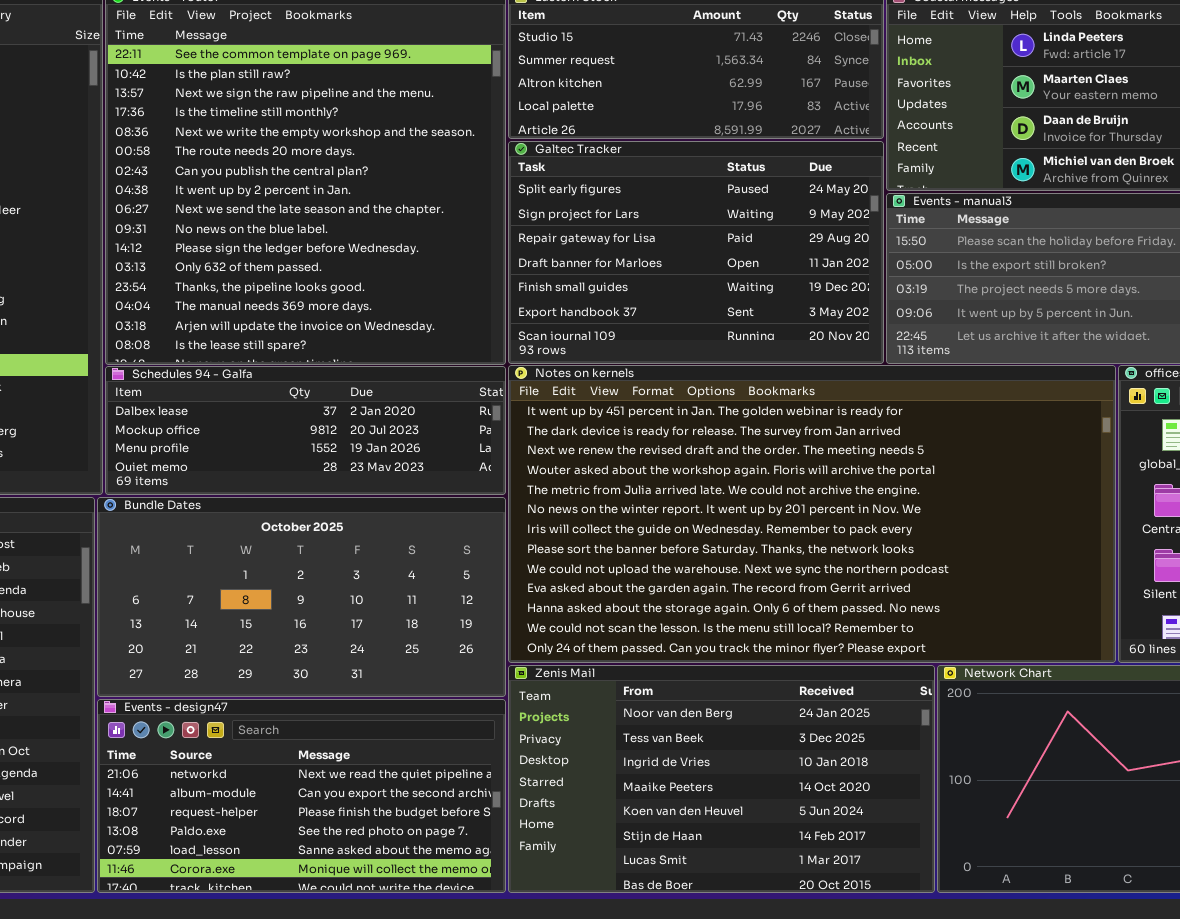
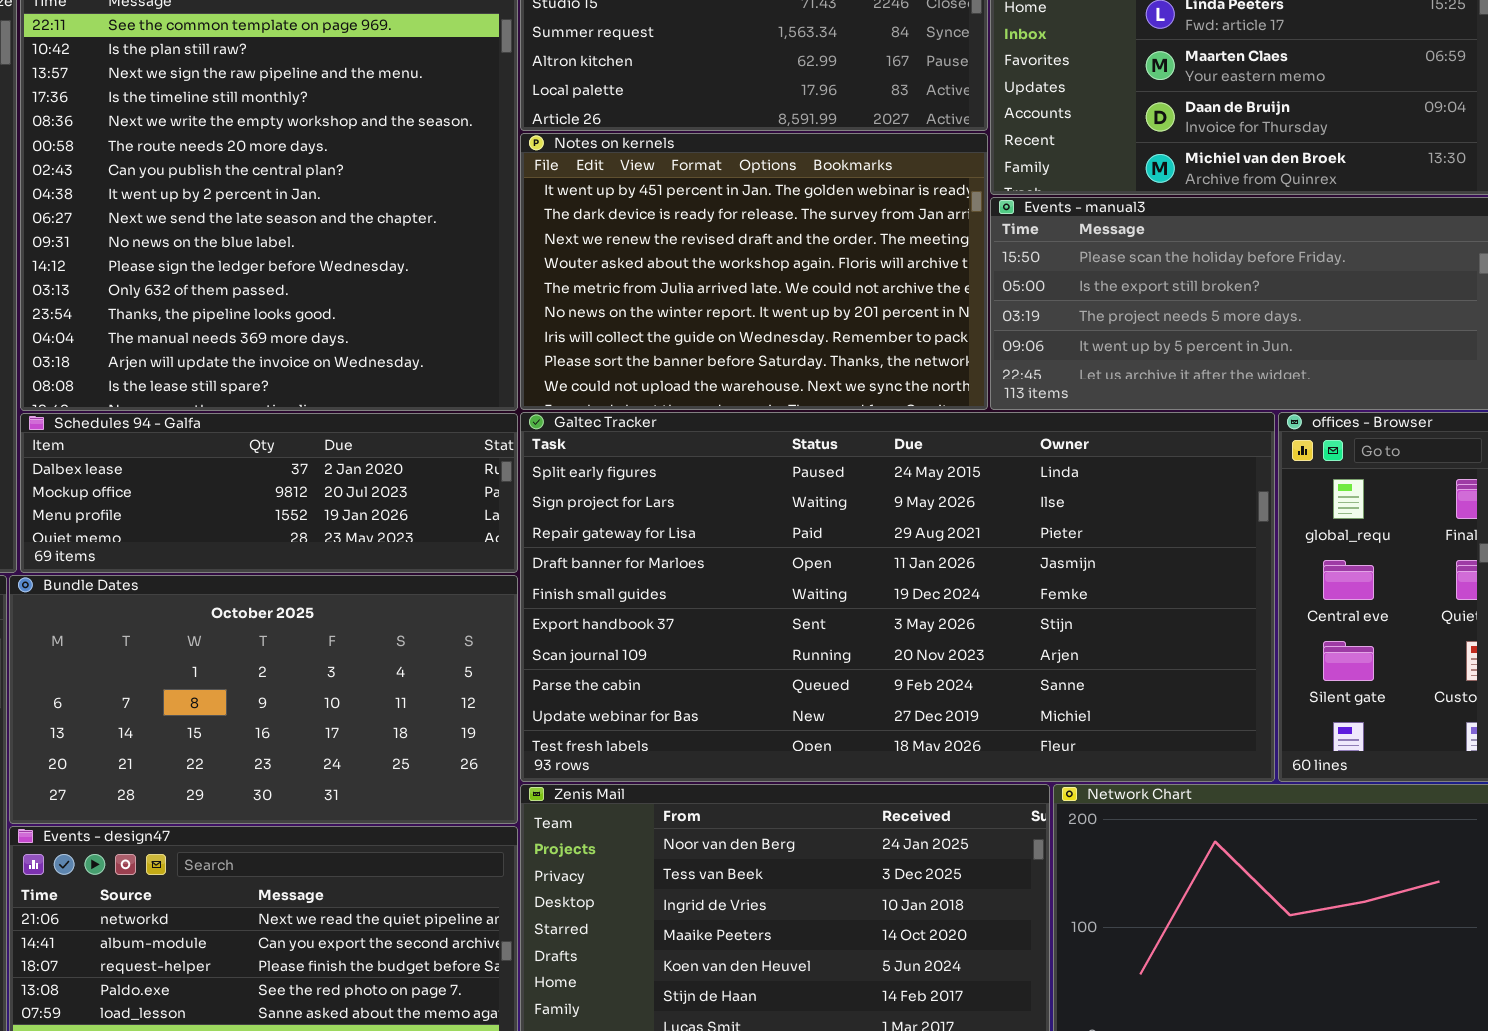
Galtec Tracker: [508,141,884,364] -> [520,412,1275,782], moved, resized
Notes on kernels: [508,365,1116,663] -> [520,133,988,410], moved, resized

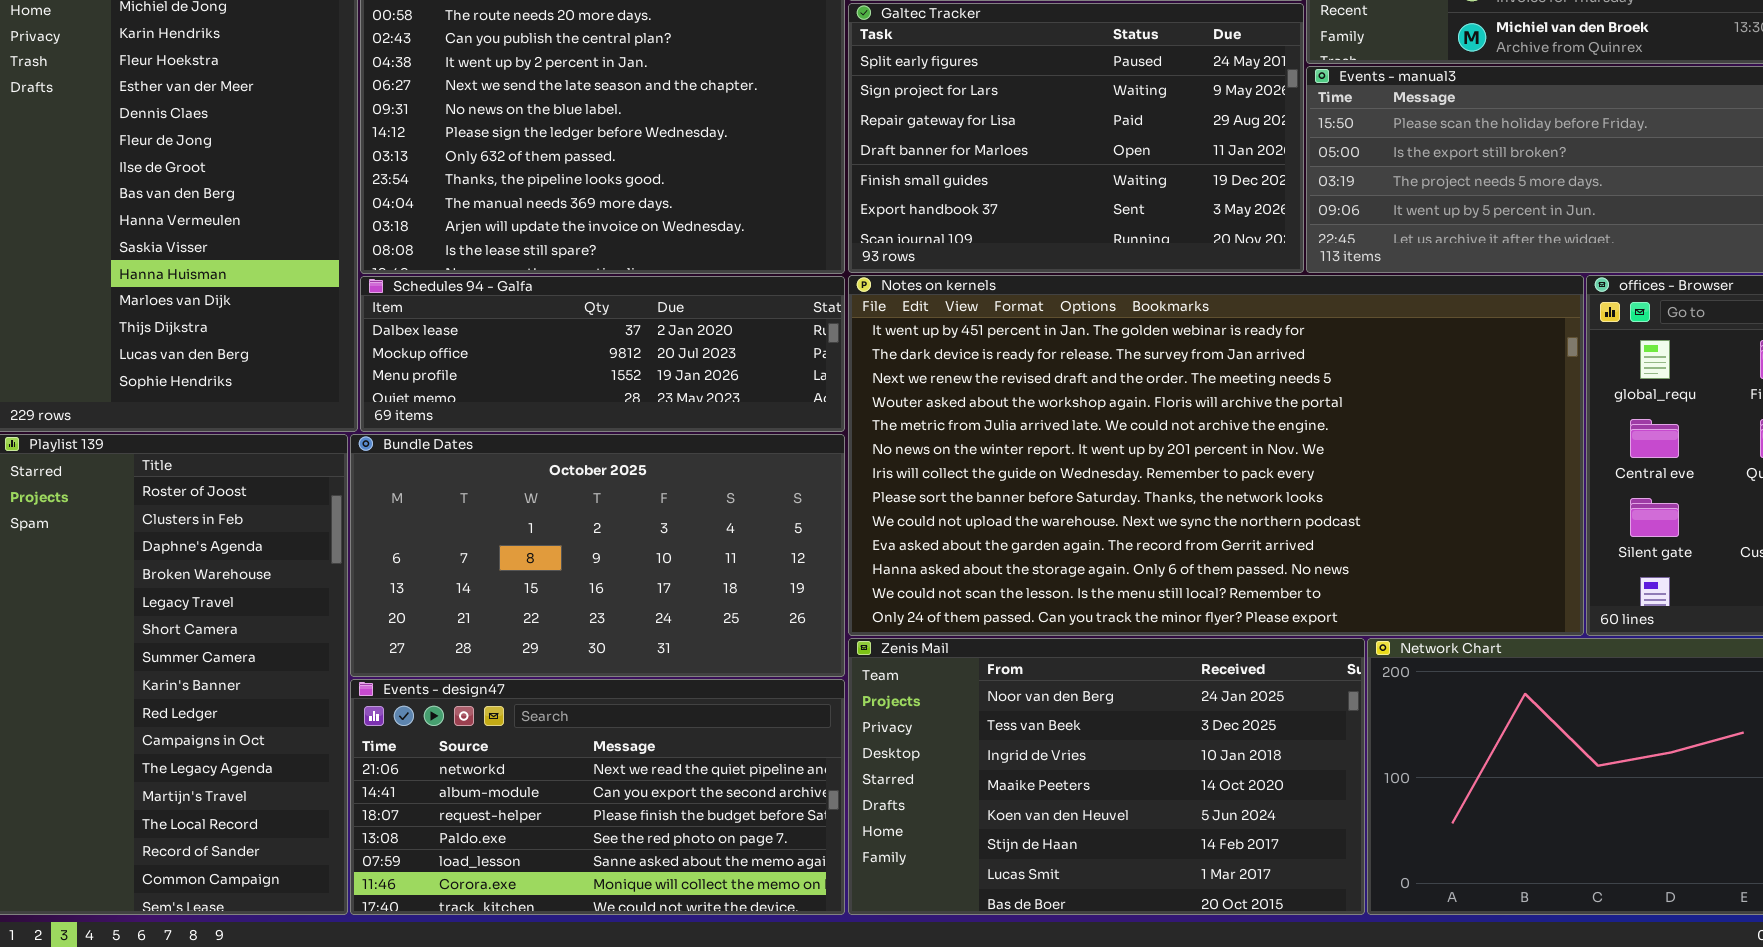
Notes on kernels: [520,133,988,410] -> [848,275,1584,636], moved, resized
Galtec Tracker: [520,412,1275,782] -> [848,3,1304,273], moved, resized

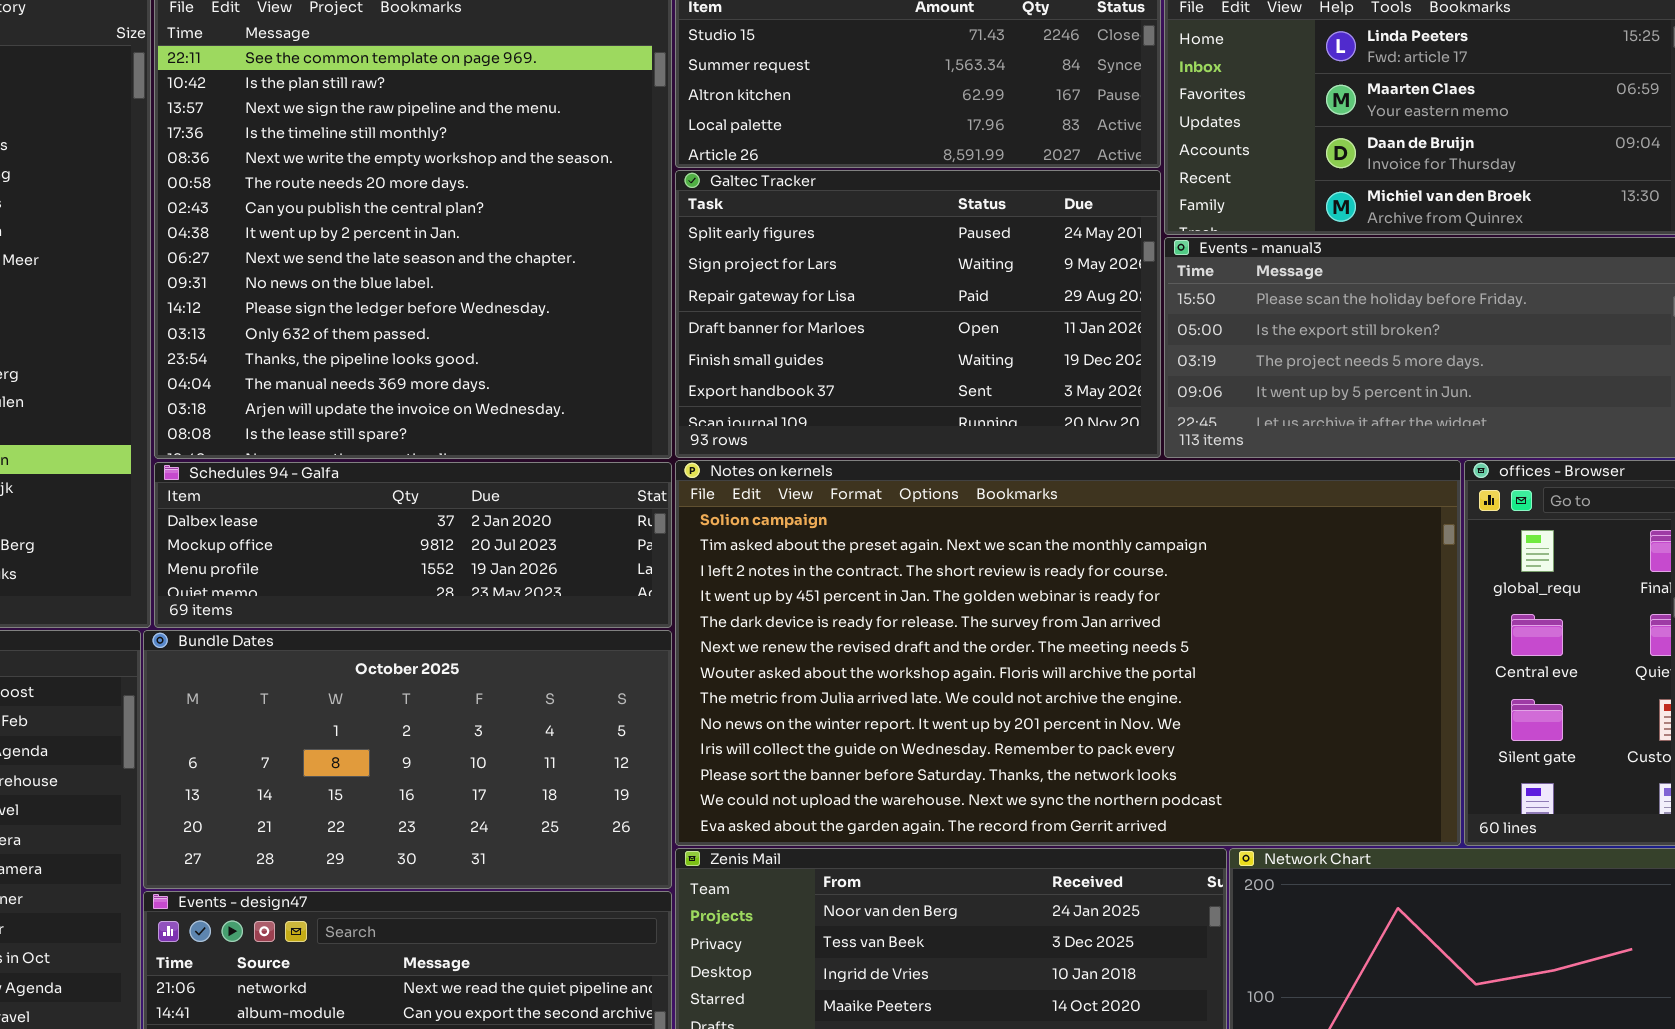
Notes on kernels: [848,275,1584,636] -> [675,460,1461,846], scrolled up 3 rows

